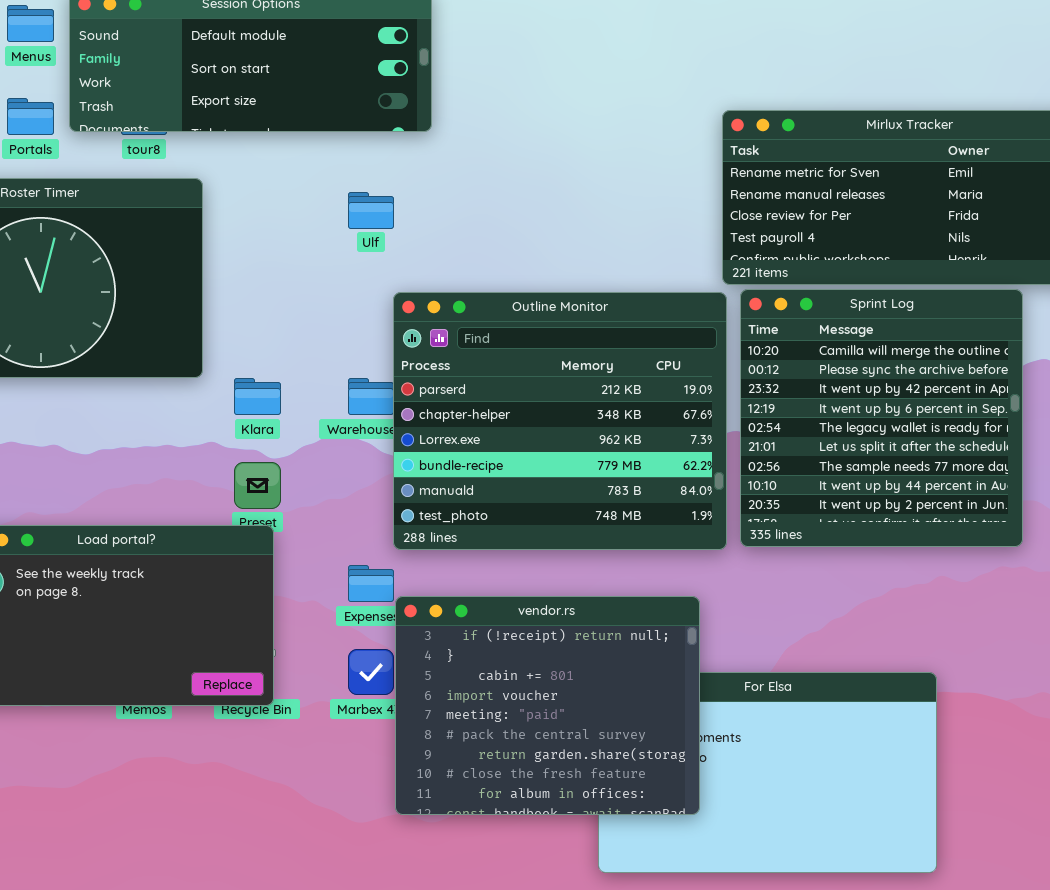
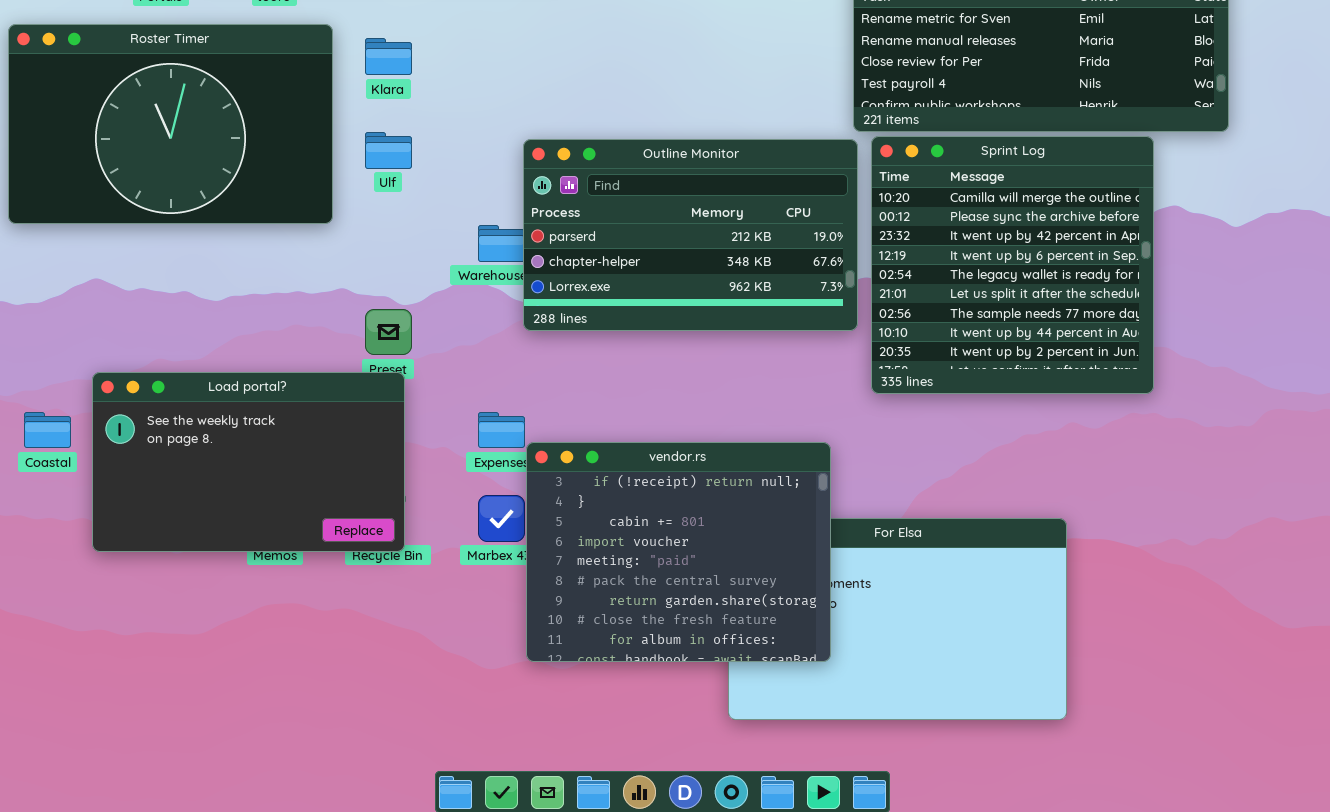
Ulf: [348,192,394,229] -> [365,132,412,169], moved
Outline Monitor: [393,292,727,550] -> [523,139,858,331], resized
Klara: [234,378,281,415] -> [365,38,412,75], moved

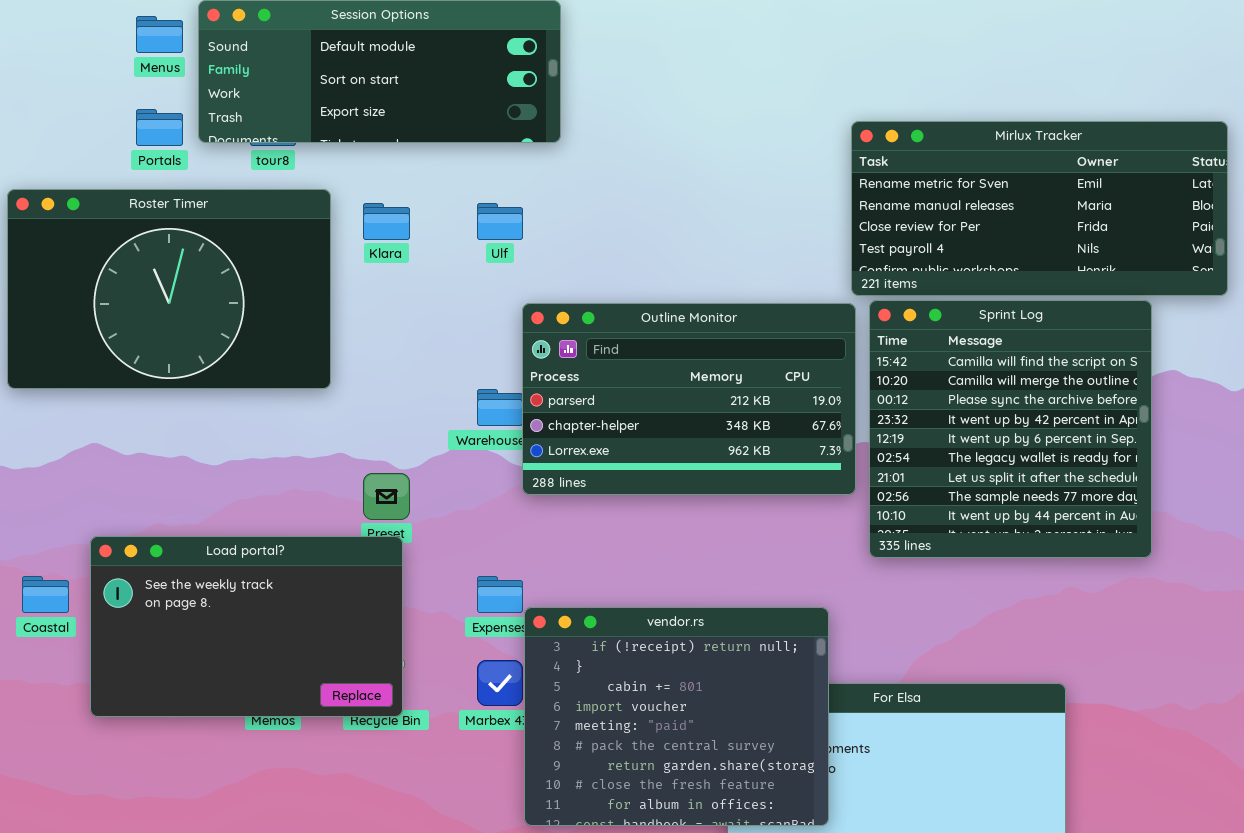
Ulf: [365,132,412,169] -> [477,203,523,240], moved
Sprint Log: [871,136,1154,394] -> [869,300,1152,558], scrolled up 1 row

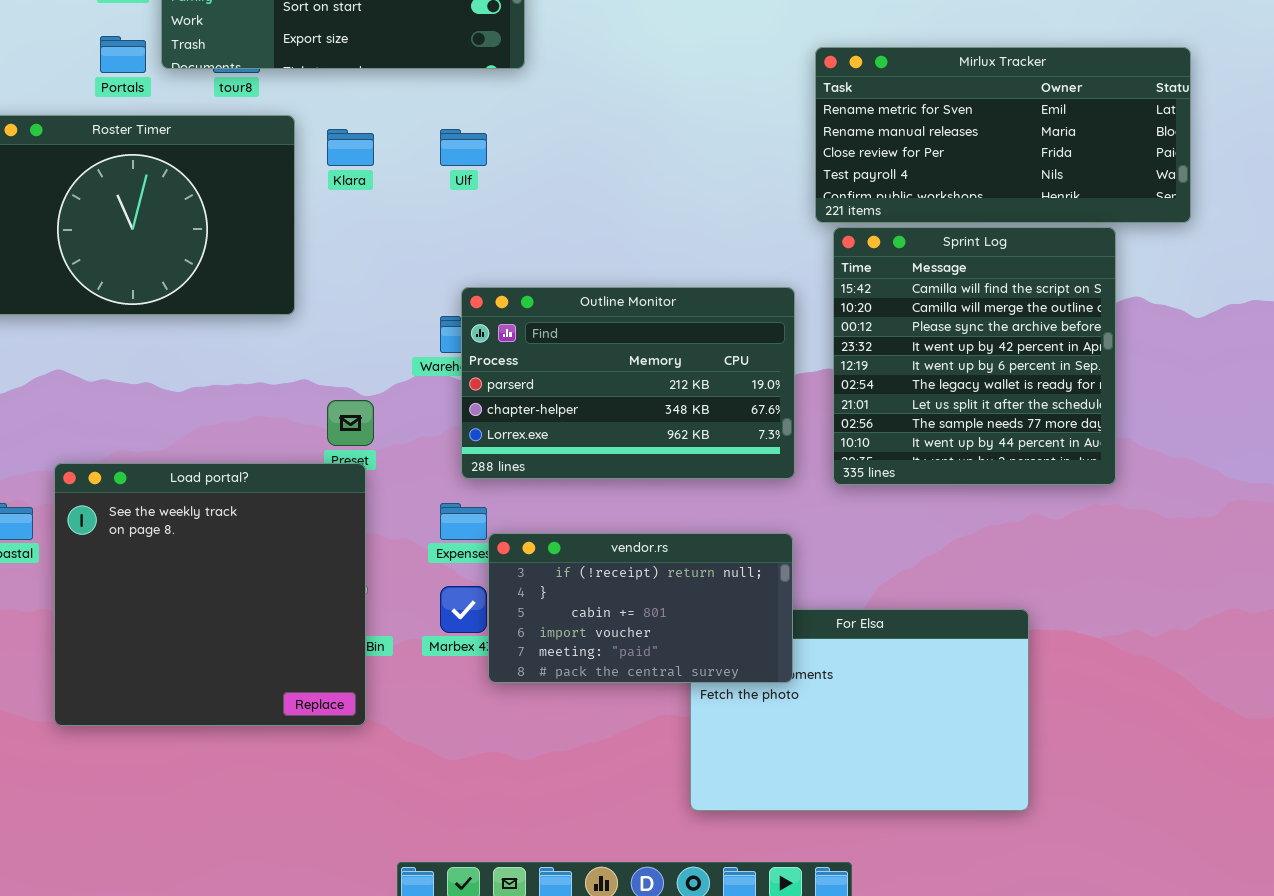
Outline Monitor: [522,303,856,495] -> [461,287,795,479], moved
Load portal?: [90,536,403,717] -> [54,463,366,726], resized
vendor.rs: [524,607,829,826] -> [488,533,793,683], resized

